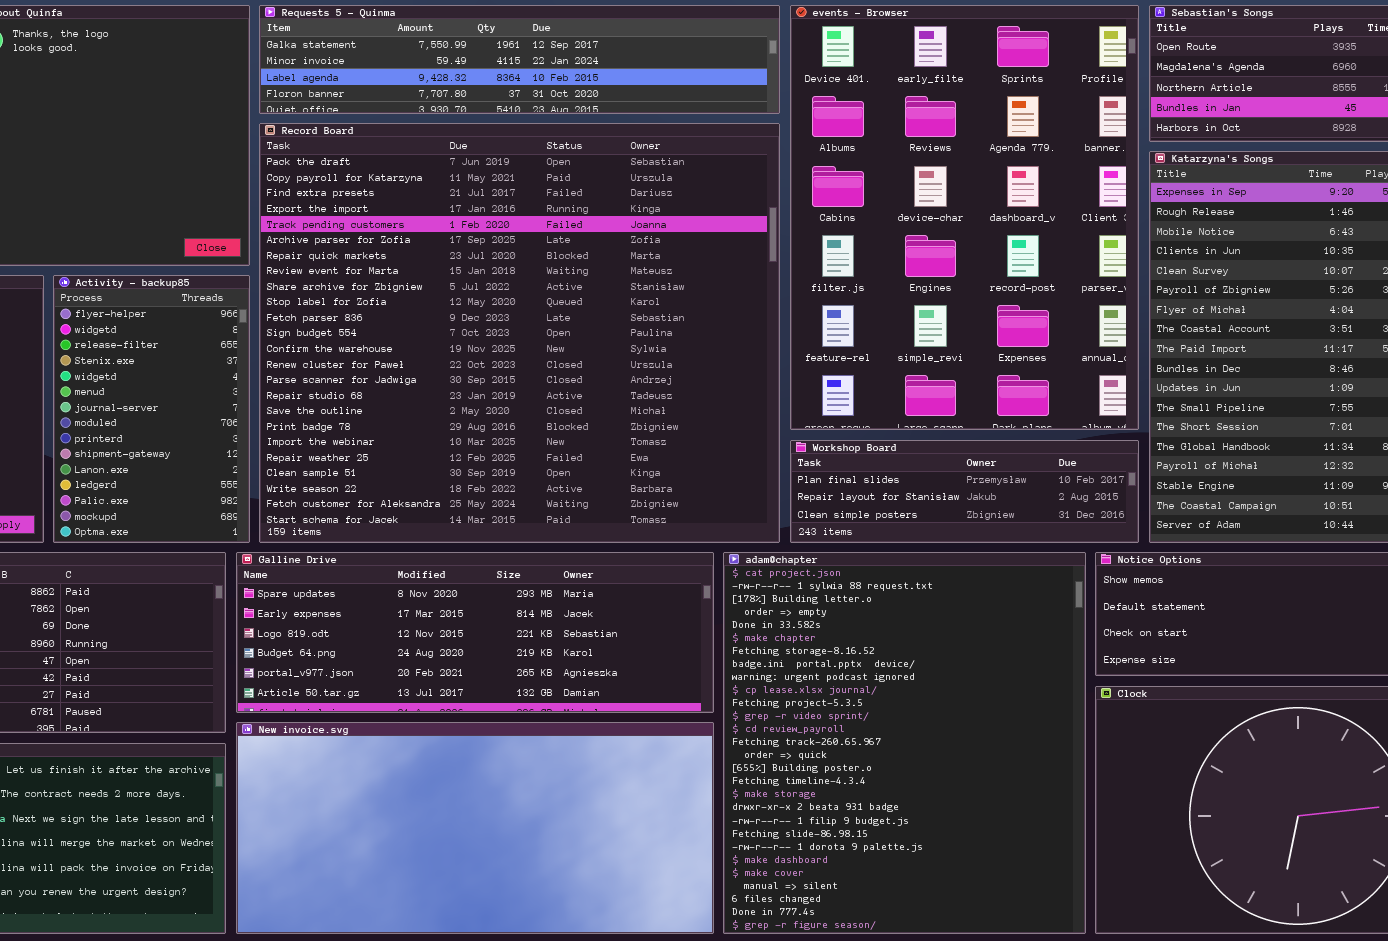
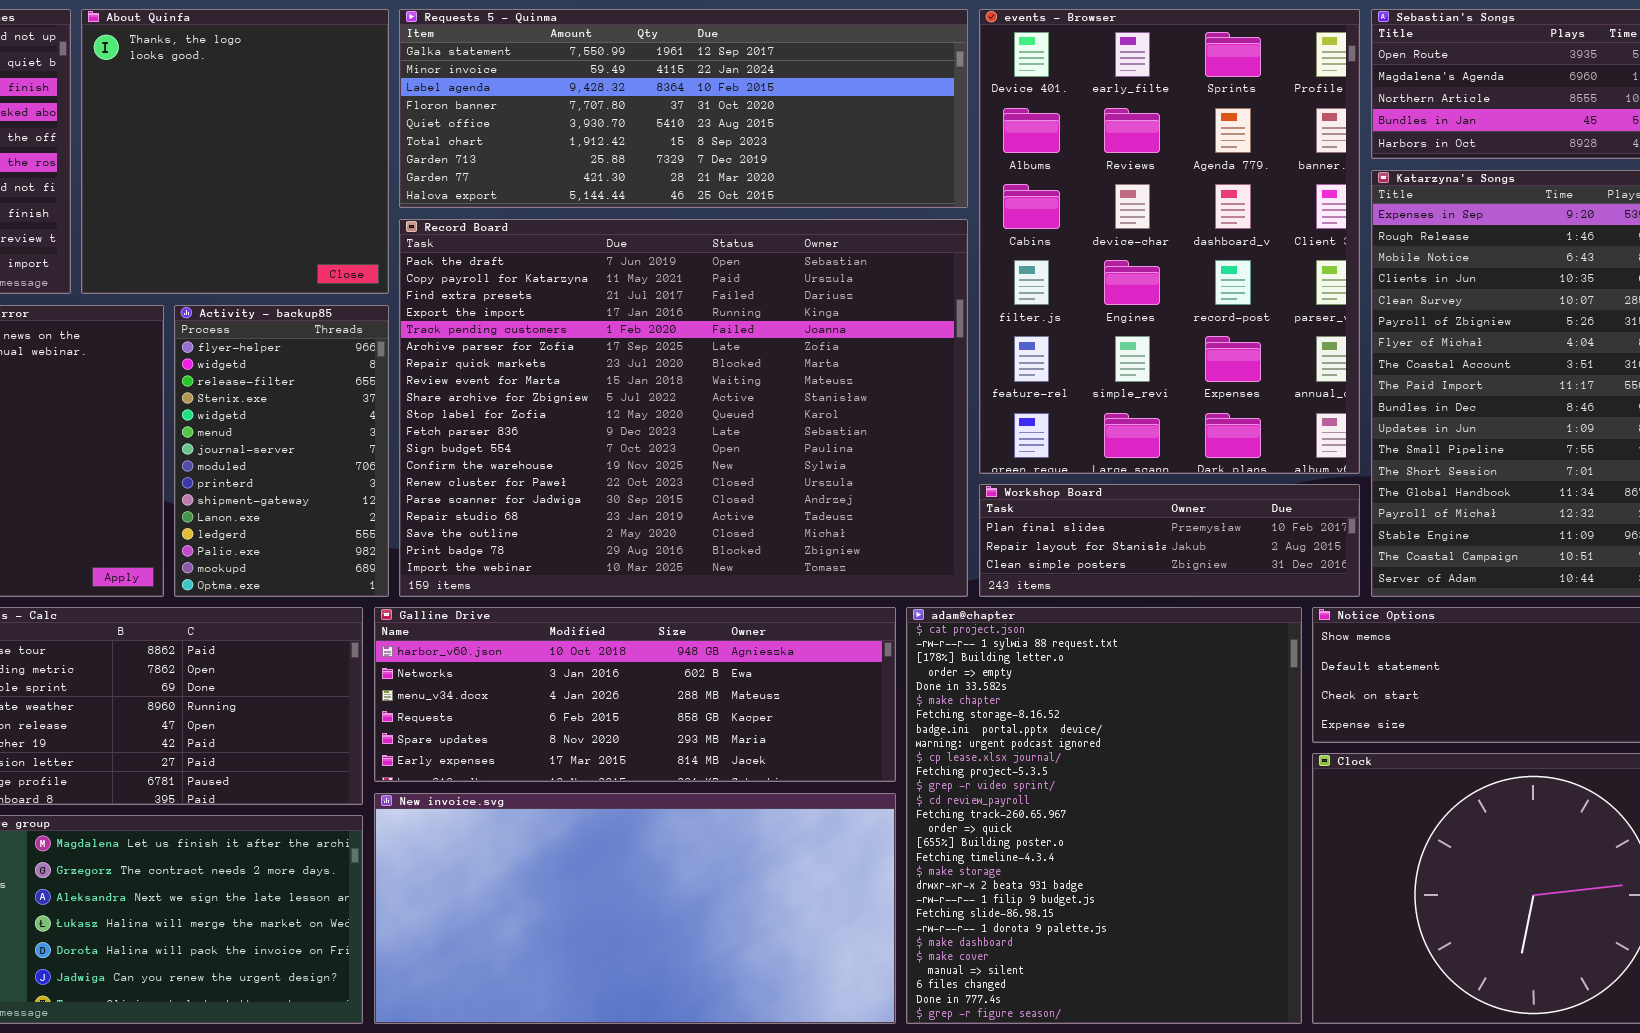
Requests 5 - Quinma: [259,5,780,114] -> [399,9,968,208], resized
Record Board: [259,123,780,543] -> [399,219,968,597], resized
Galline Drive: [236,552,714,713] -> [374,607,896,782], scrolled up 4 rows

